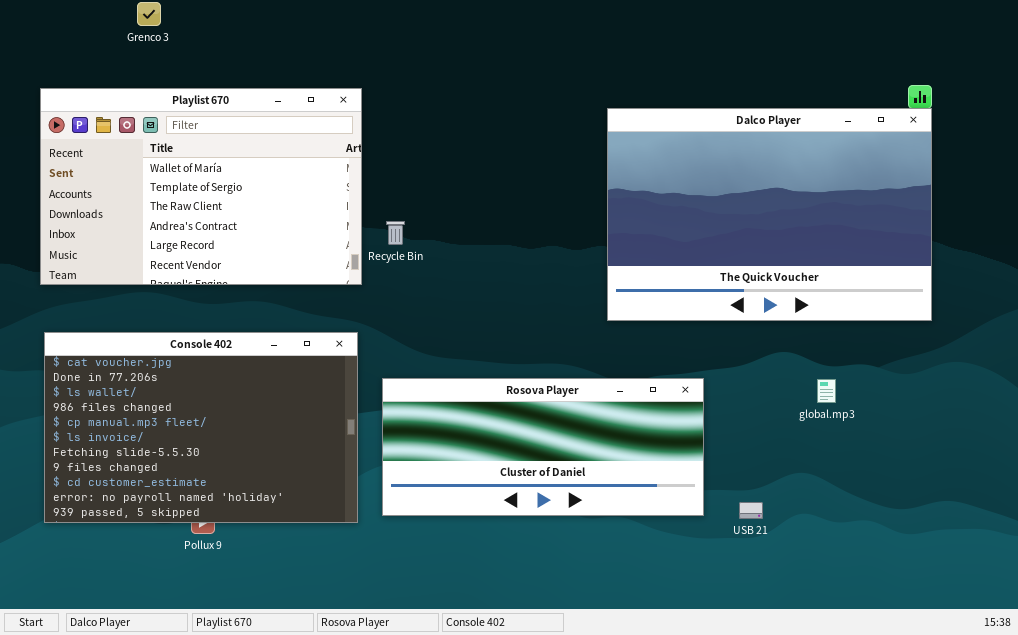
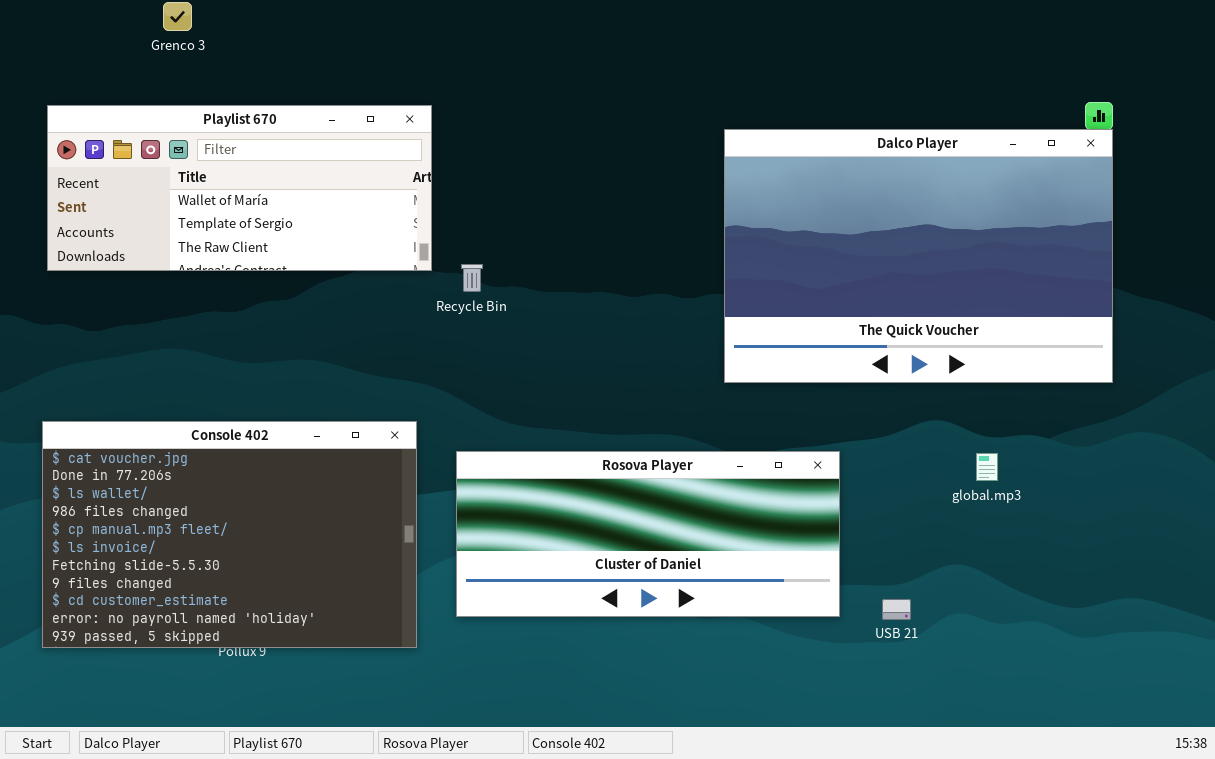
Playlist 670: [40,88,362,285] -> [47,105,432,271], resized
Console 402: [44,332,358,523] -> [42,421,417,648], moved

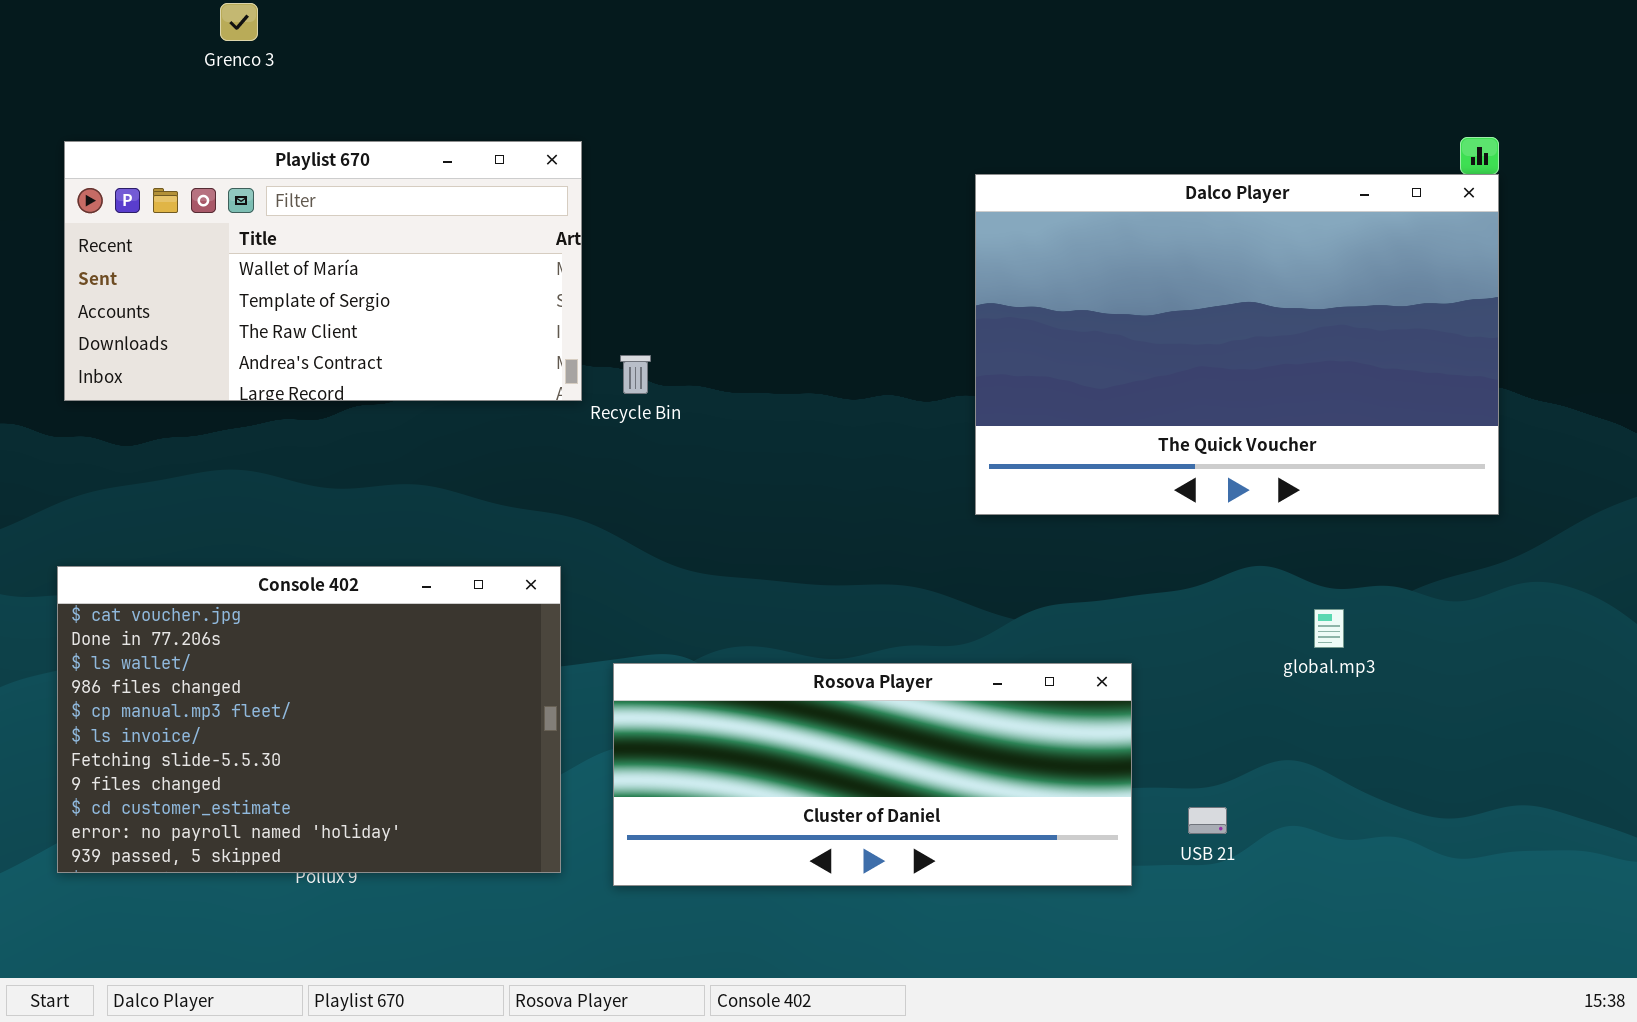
Playlist 670: [47,105,432,271] -> [64,141,582,401], resized
Rosova Player: [456,451,840,617] -> [613,663,1132,886], moved

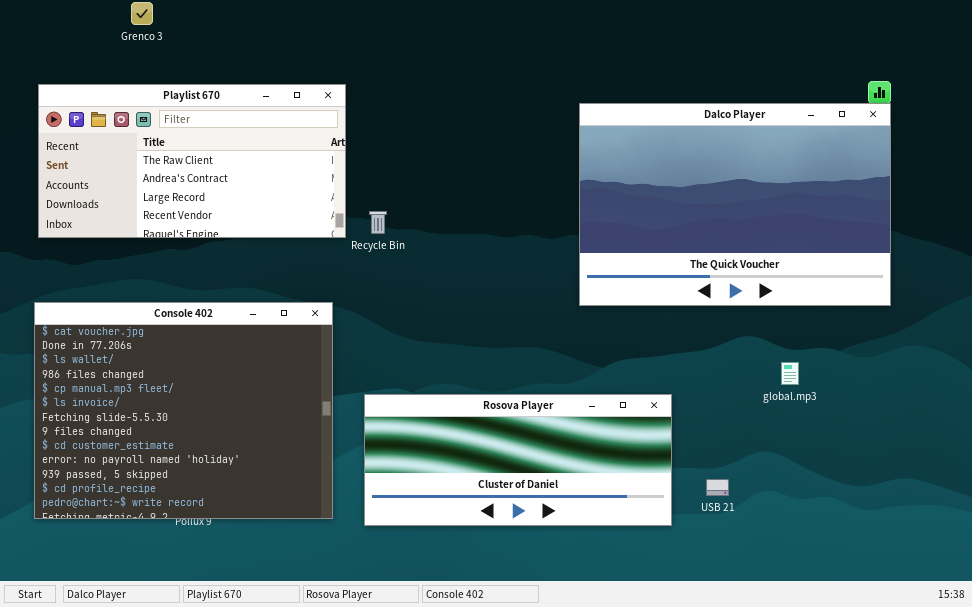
Playlist 670: [64,141,582,401] -> [38,84,346,238], scrolled down 2 rows
Console 402: [57,566,561,873] -> [34,302,333,519], resized

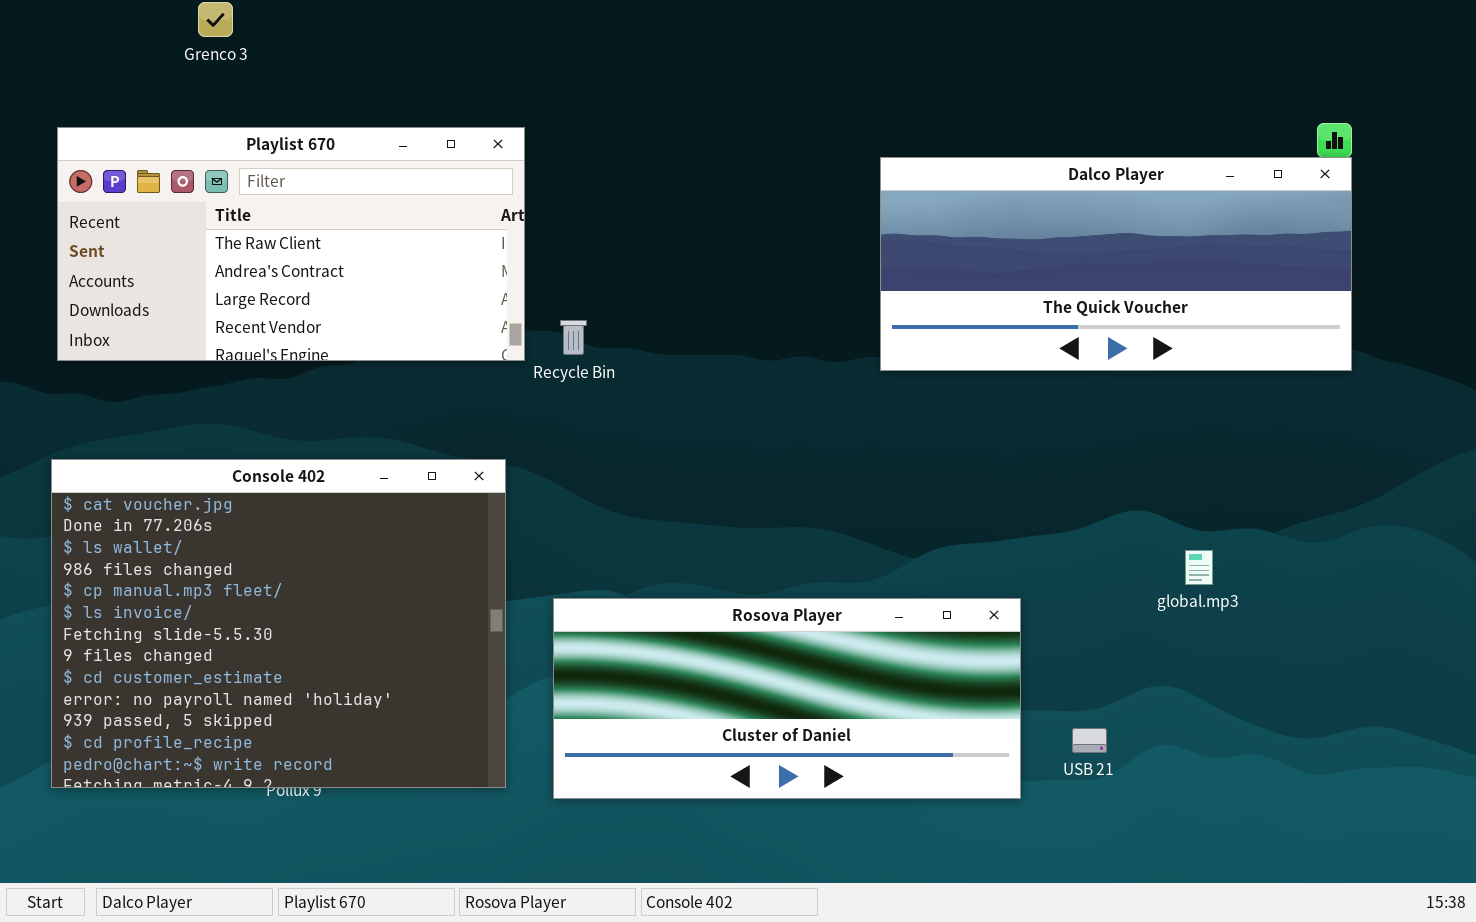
Dalco Player: [579,103,891,306] -> [880,157,1352,371], resized

